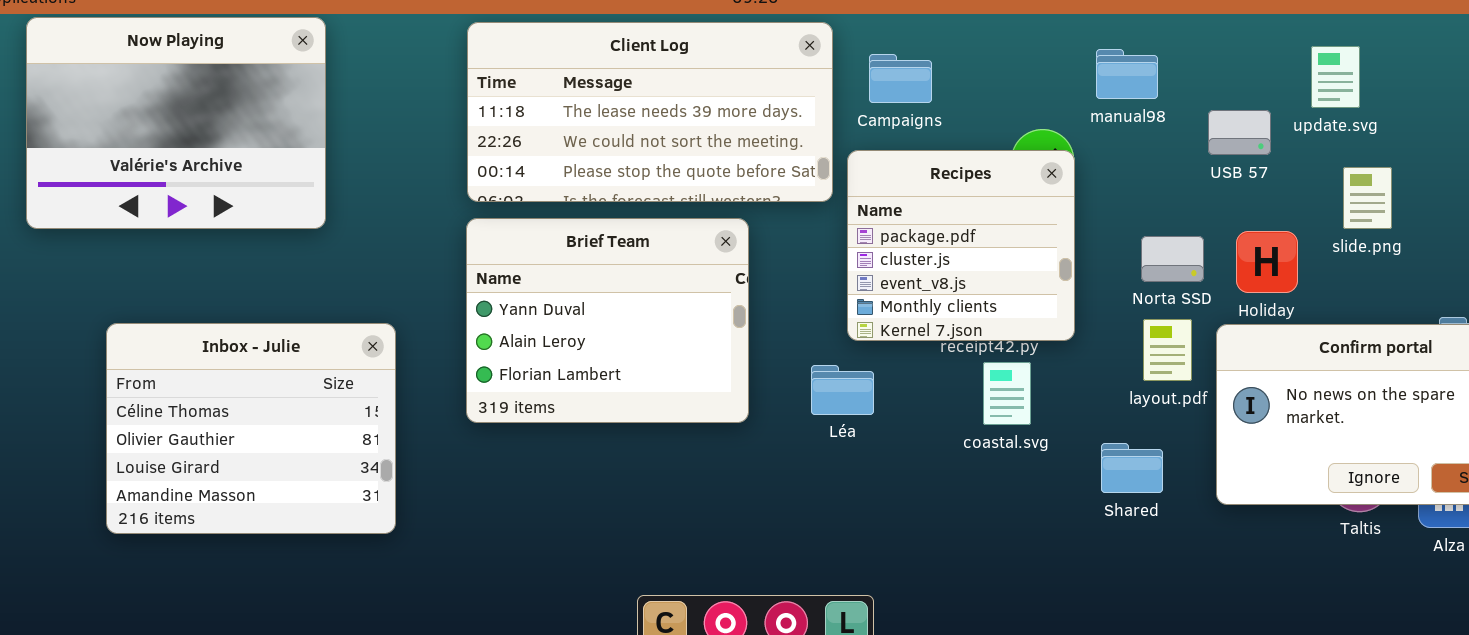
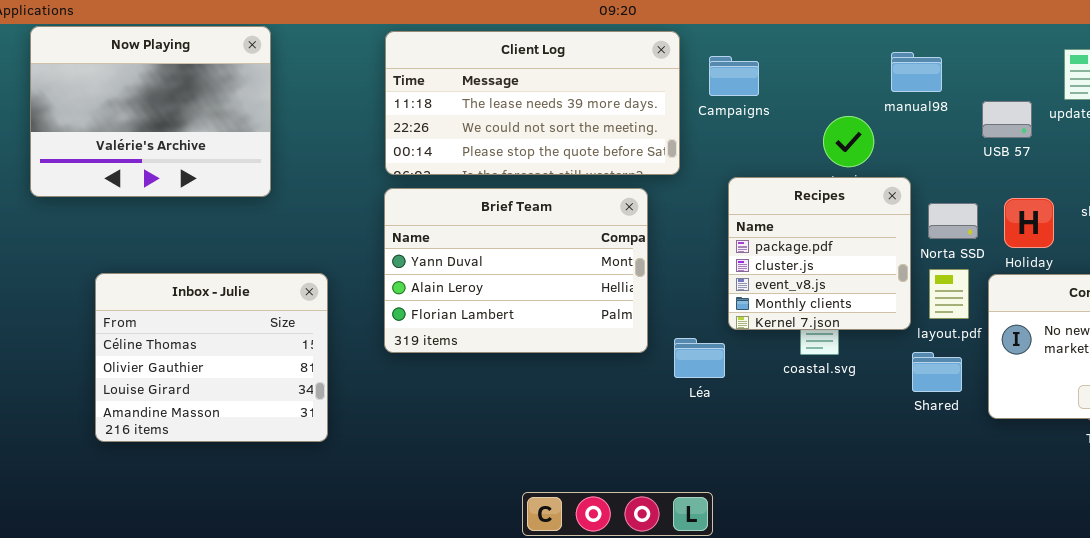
Recipes: [847,150,1075,341] -> [728,177,911,330], moved
Brief Team: [466,218,749,423] -> [384,188,648,353], resized
Léa: [811,365,874,415] -> [674,338,725,378], moved
Shared: [1101,443,1163,493] -> [912,352,962,392], moved

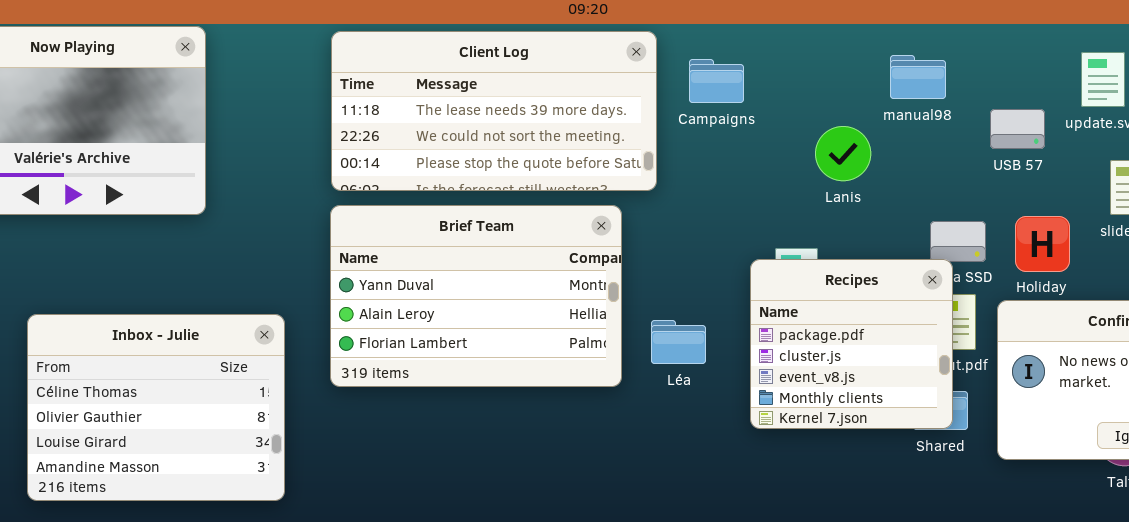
Recipes: [728,177,911,330] -> [750,259,953,429], moved
Inbox - Julie: [95,273,328,442] -> [27,314,285,501], moved
Léa: [674,338,725,378] -> [651,320,706,364], moved

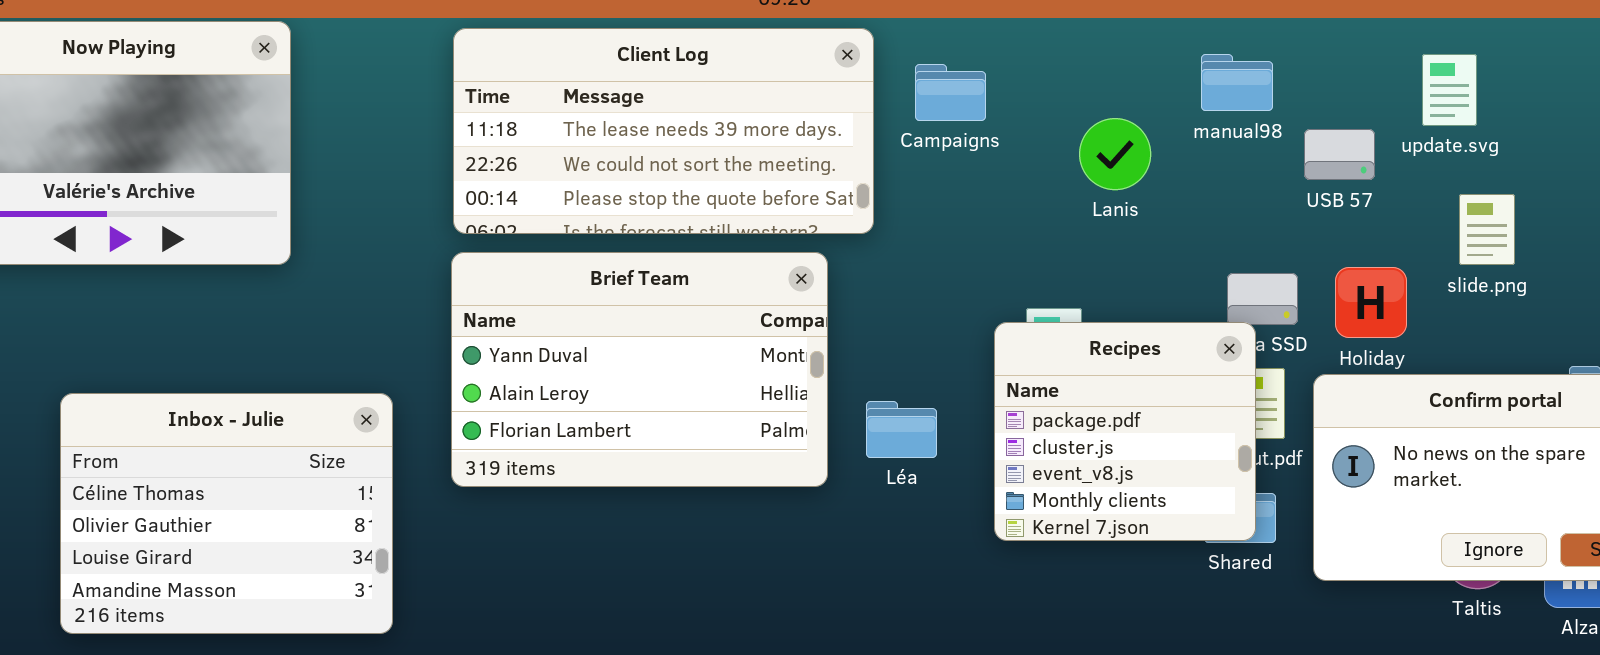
manual98: [890,55,946,99] -> [1201,54,1273,111], moved
Lanis: [815,126,871,181] -> [1079,118,1151,190], moved

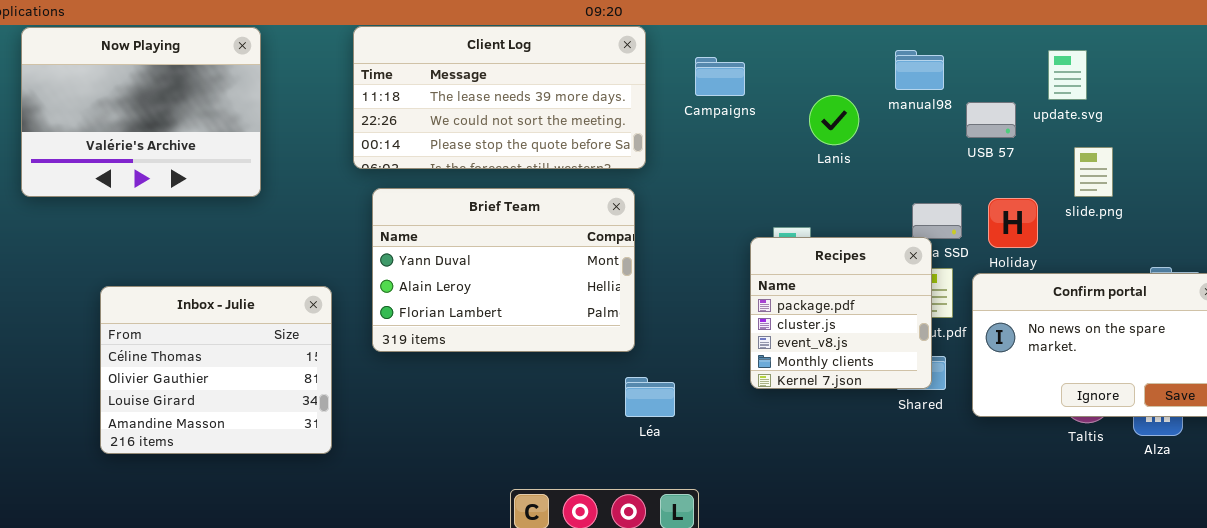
Client Log: [453,28,874,234] -> [353,26,646,169], moved
Léa: [866,401,937,458] -> [625,377,675,417], moved

